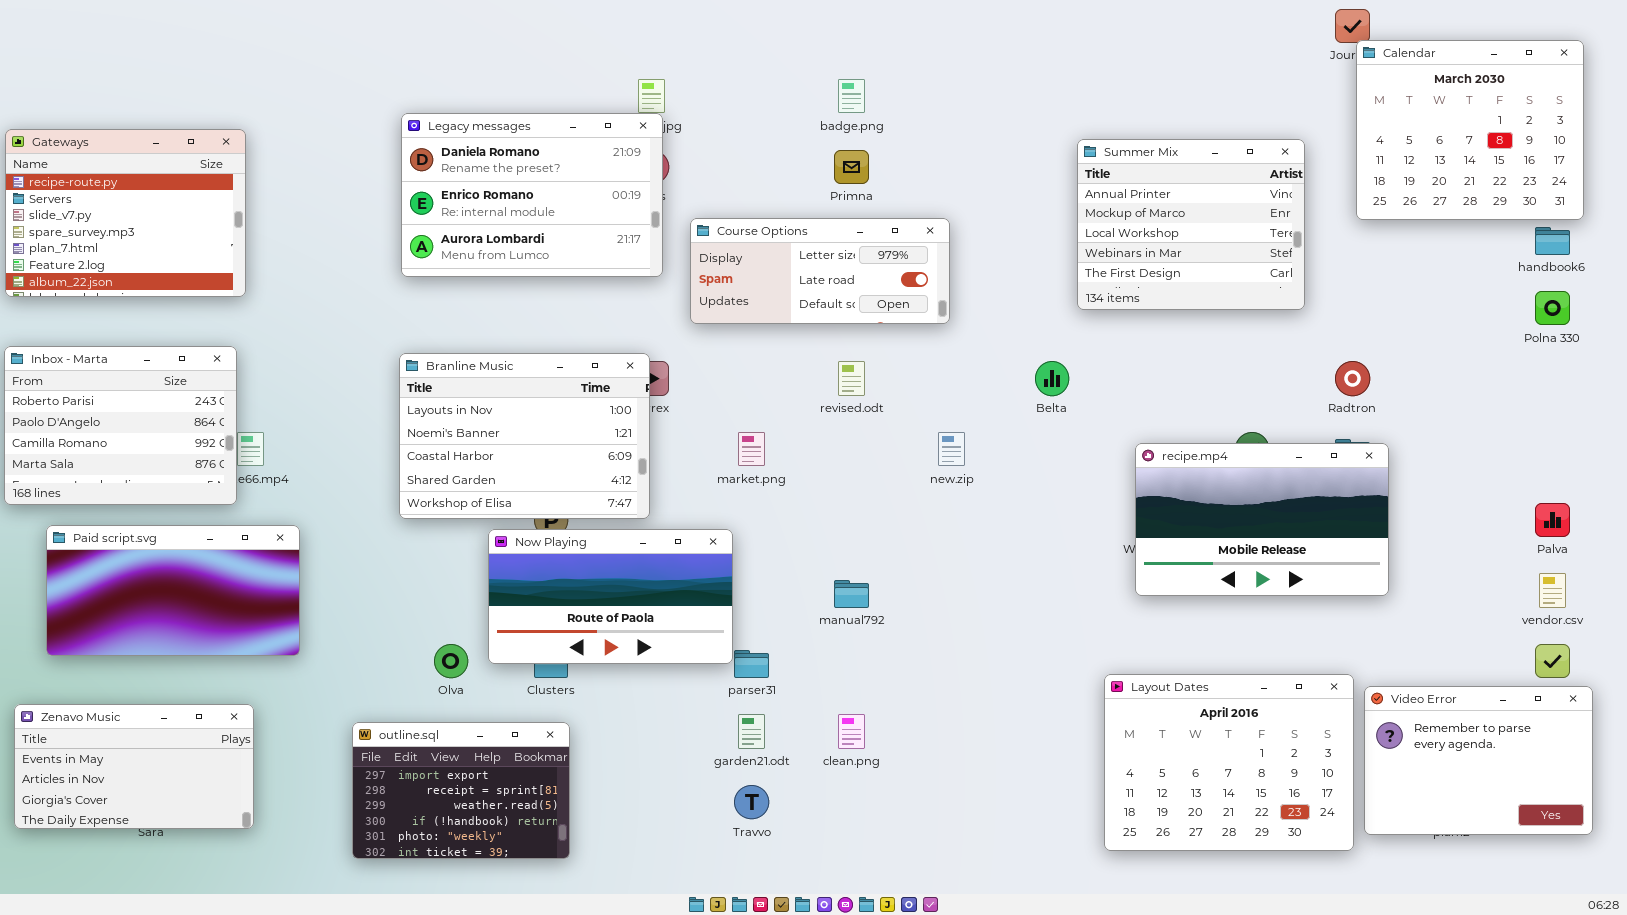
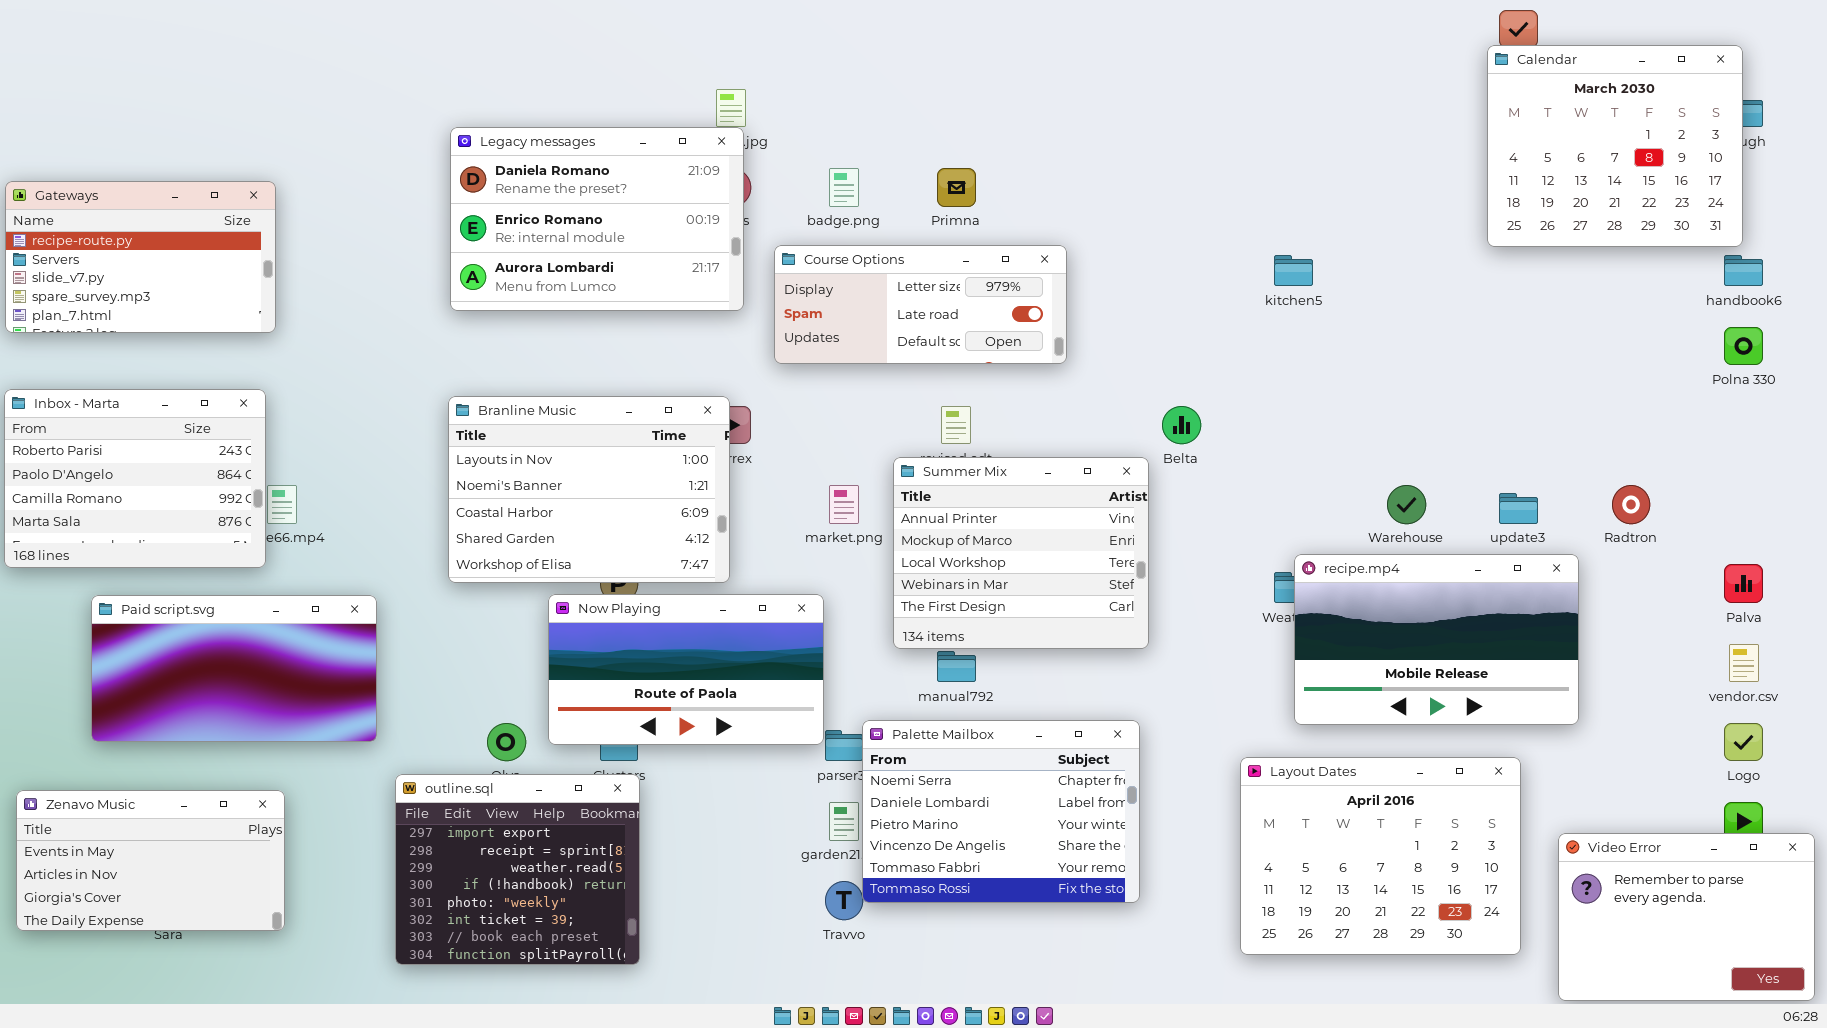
Calendar: [1356,40,1584,220] -> [1487,45,1743,247], moved
badge.png: [838,79,865,113] -> [829,168,859,207], moved
Gateways: [5,129,246,297] -> [5,181,276,333], resized
Summer Mix: [1077,139,1305,310] -> [893,457,1149,649], moved
Radtron: [1335,361,1370,396] -> [1612,485,1650,524], moved
recipe.mp4: [1135,443,1389,596] -> [1294,554,1579,725], moved
Paid script.svg: [46,525,300,656] -> [91,595,377,742], moved
Palette Mailbox: none -> [862,720,1140,903], opened
Video Error: [1364,686,1593,835] -> [1558,833,1815,1001], moved
outline.sql: [352,722,570,859] -> [395,774,640,965], resized

